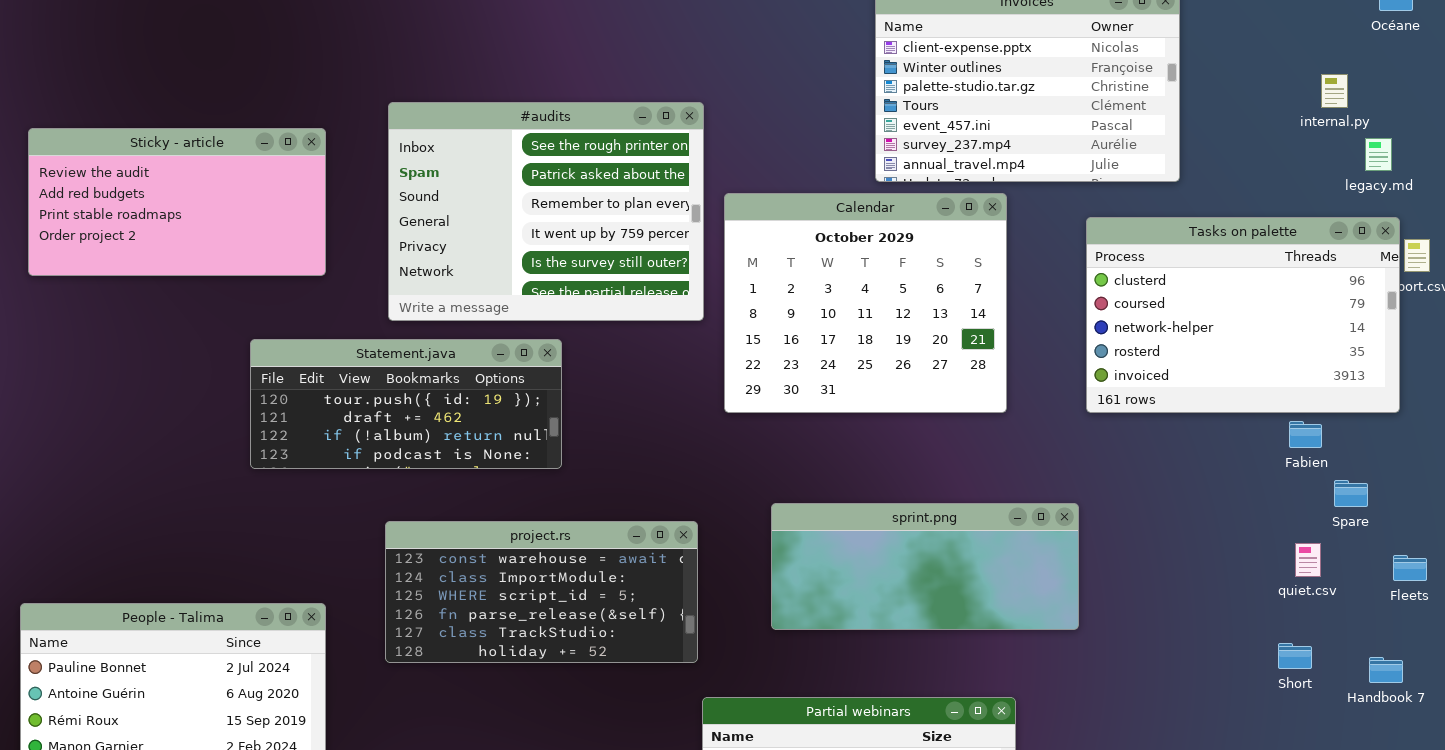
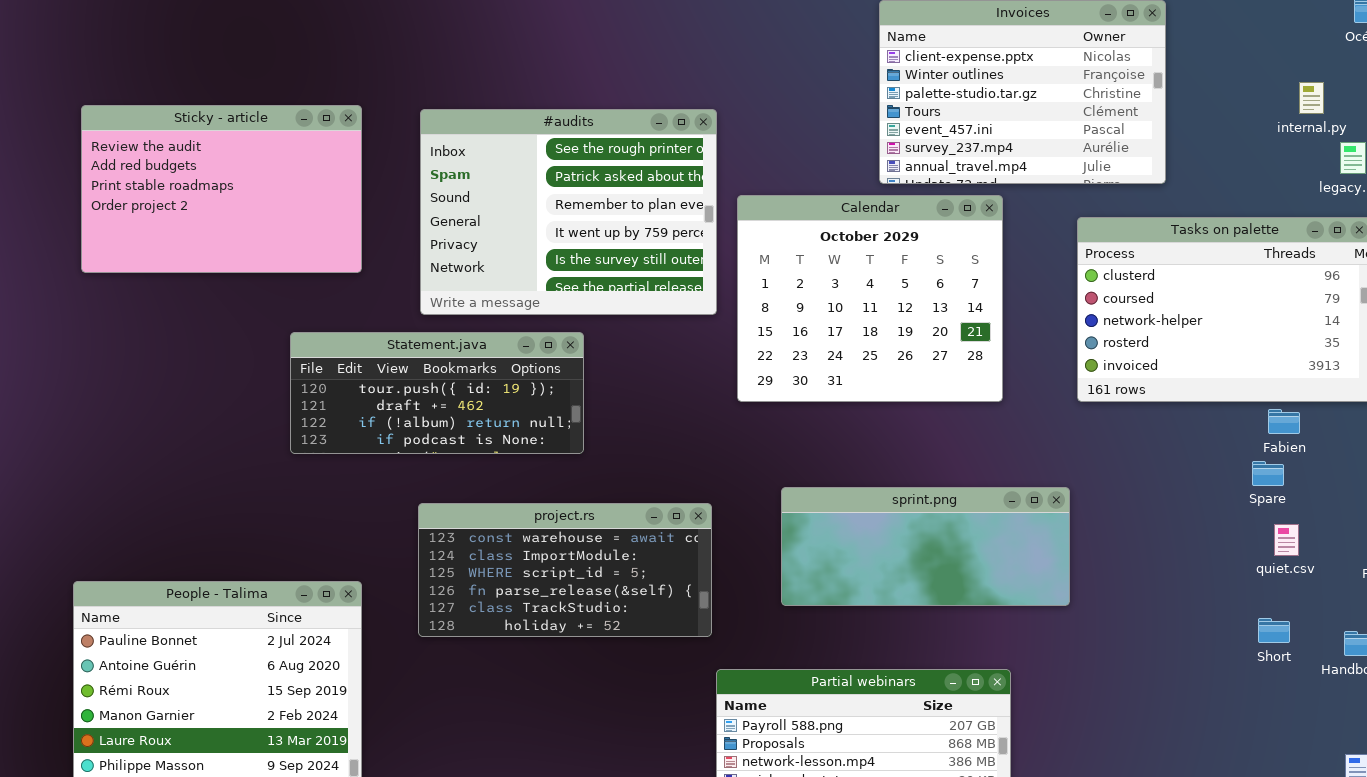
Sticky - article: [28,128,326,276] -> [81,105,362,273], resized
Spare: [1334,480,1368,507] -> [1252,461,1284,486], moved

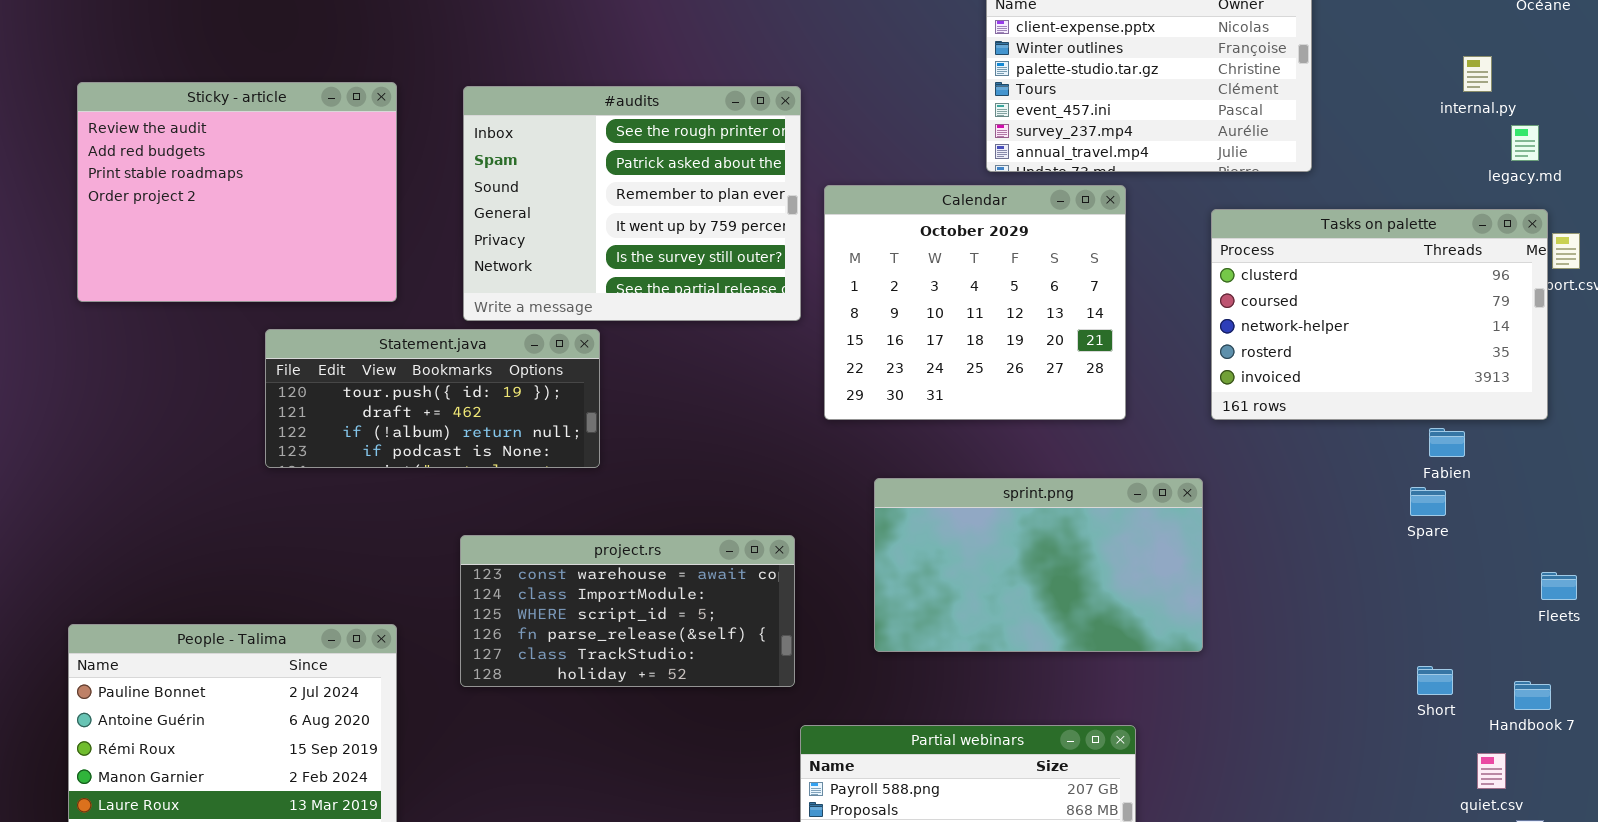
Sticky - article: [81,105,362,273] -> [77,82,397,302], resized
Statement.java: [290,332,584,454] -> [265,329,600,468], moved
sprint.png: [781,487,1070,606] -> [874,478,1203,652], resized
quiet.csv: [1274,524,1299,556] -> [1477,753,1506,789], moved

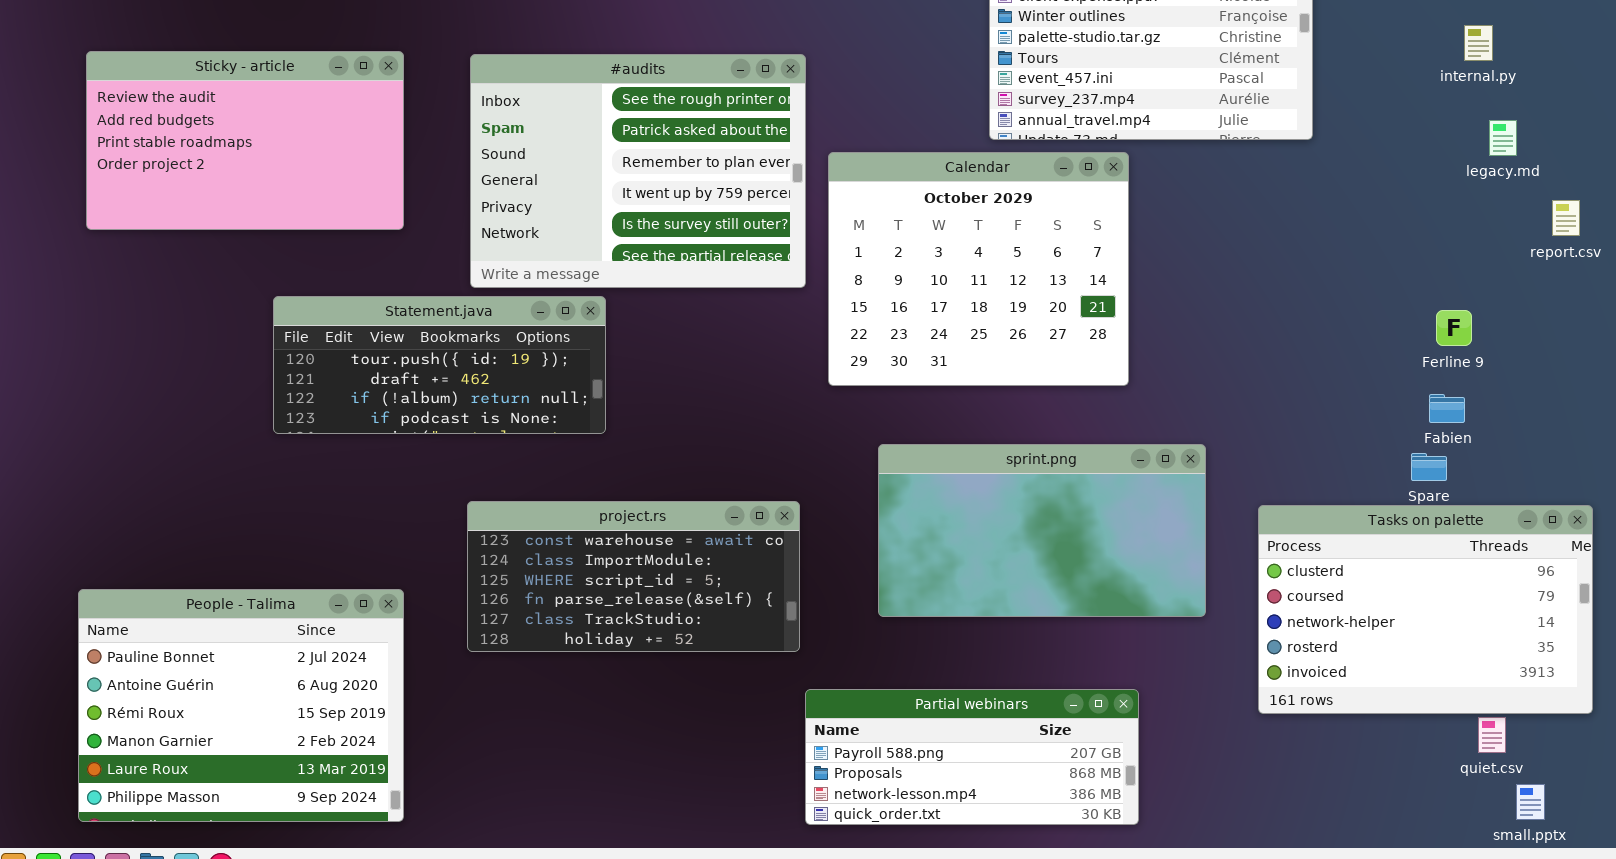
Sticky - article: [77,82,397,302] -> [86,51,404,230], resized
legacy.md: [1511,125,1539,161] -> [1489,120,1517,156], moved
Tasks on palette: [1211,209,1548,420] -> [1258,505,1593,714], moved

